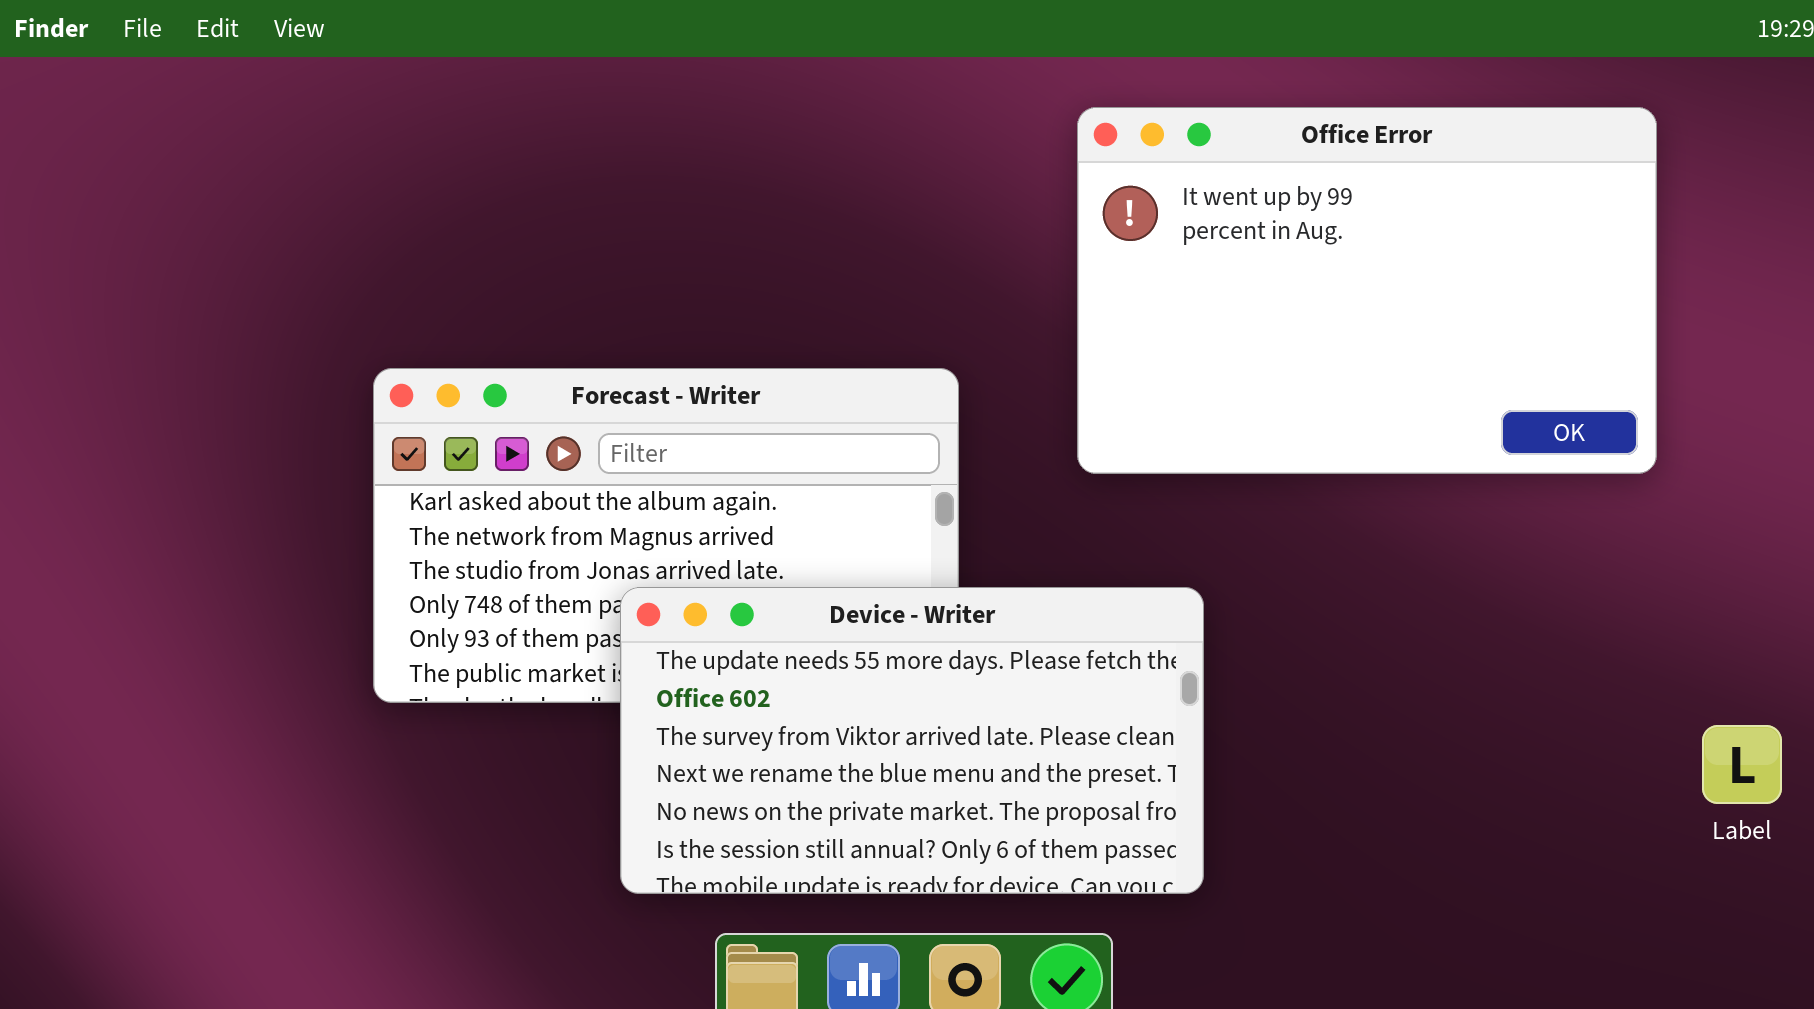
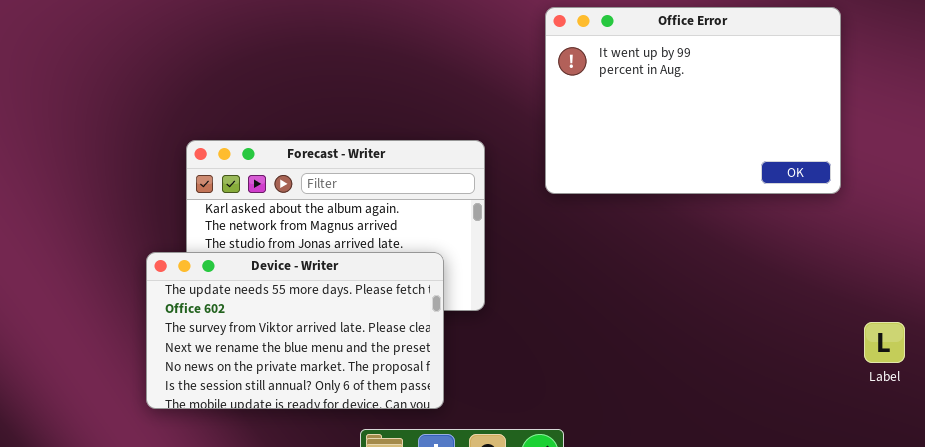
Device - Writer: [620,587,1204,894] -> [146,252,444,409], moved

